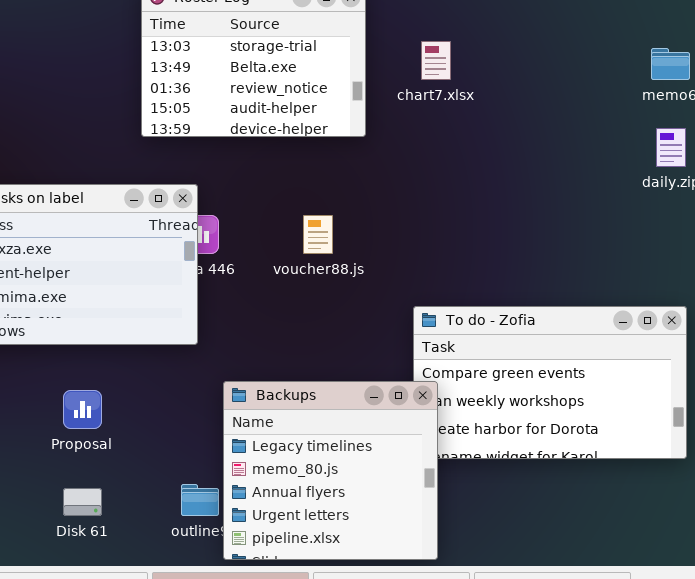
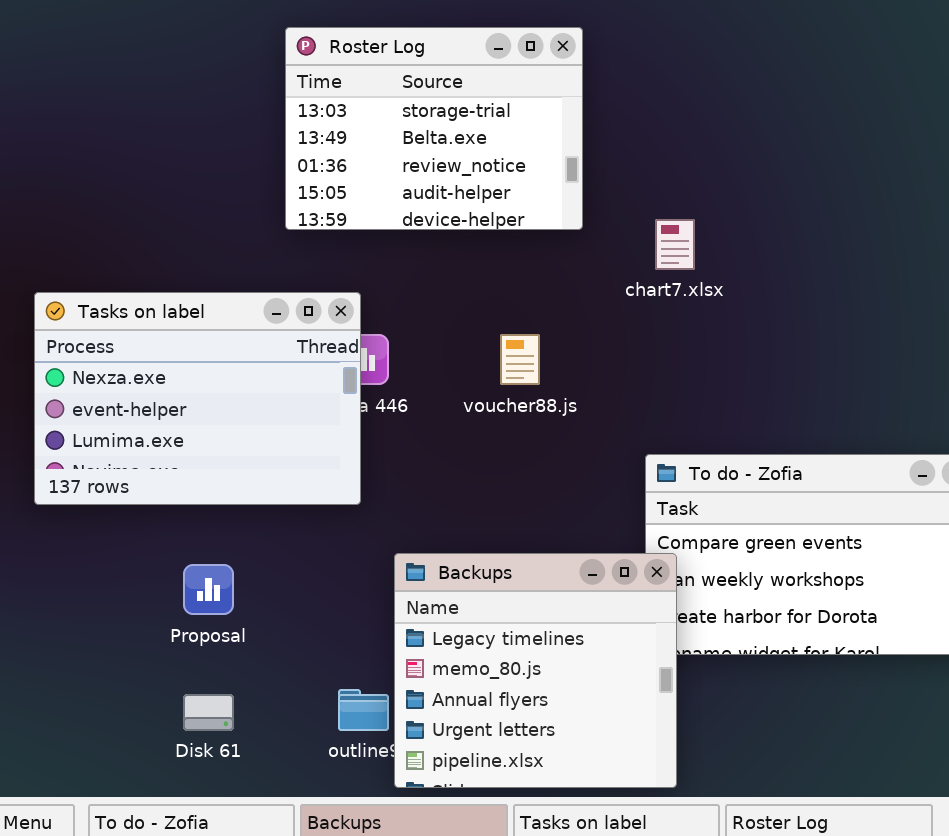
chart7.xlsx: [421,41,451,80] -> [655,219,695,270], moved

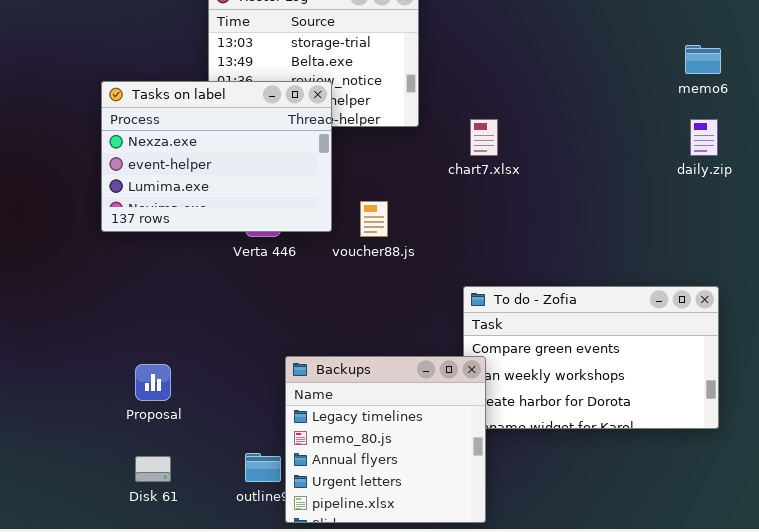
Tasks on label: [34,292,361,505] -> [101,81,332,232], moved

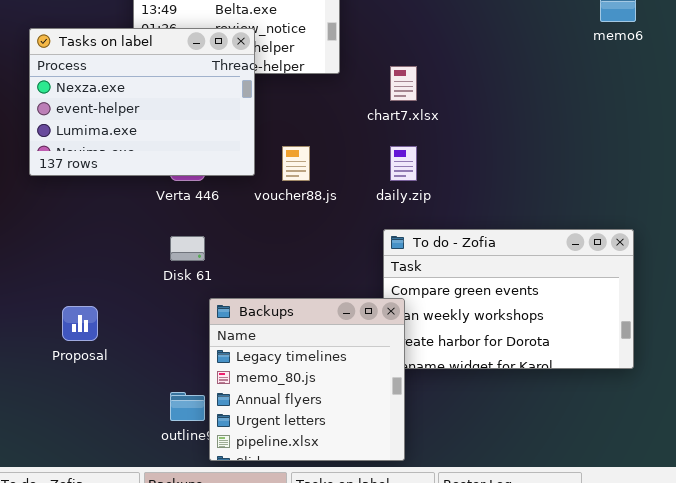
daily.zip: [690,119,718,156] -> [390,146,417,181], moved
Disk 61: [135,456,171,482] -> [170,236,205,261], moved

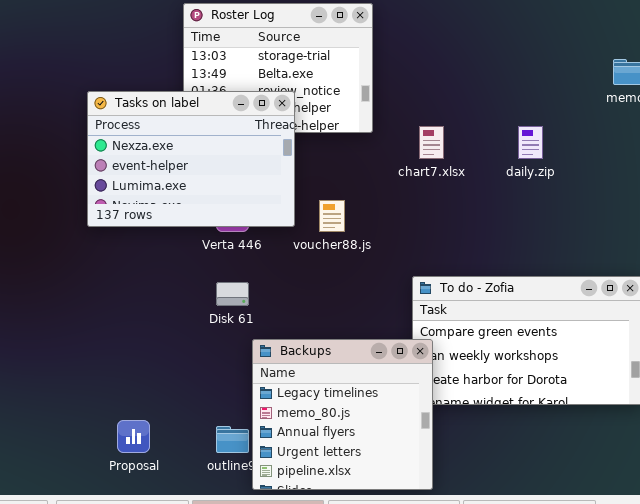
daily.zip: [390,146,417,181] -> [518,126,543,159], moved
Proposal: [62,306,98,341] -> [117,420,150,453], moved

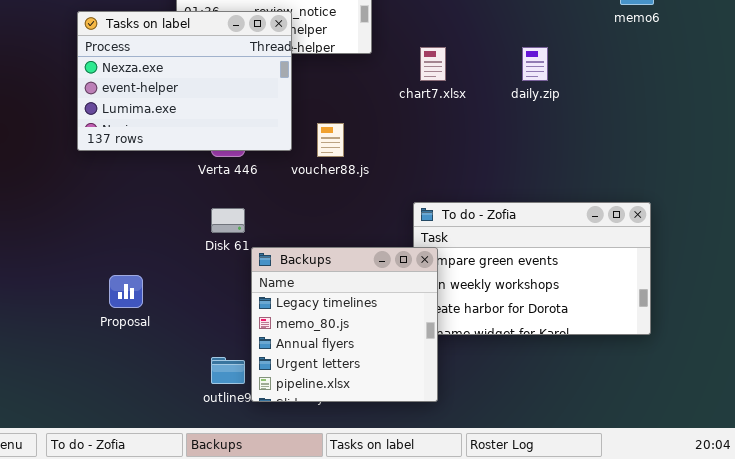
Backups: [252,339,433,490] -> [251,247,438,402], moved
Proposal: [117,420,150,453] -> [109,275,143,308], moved

